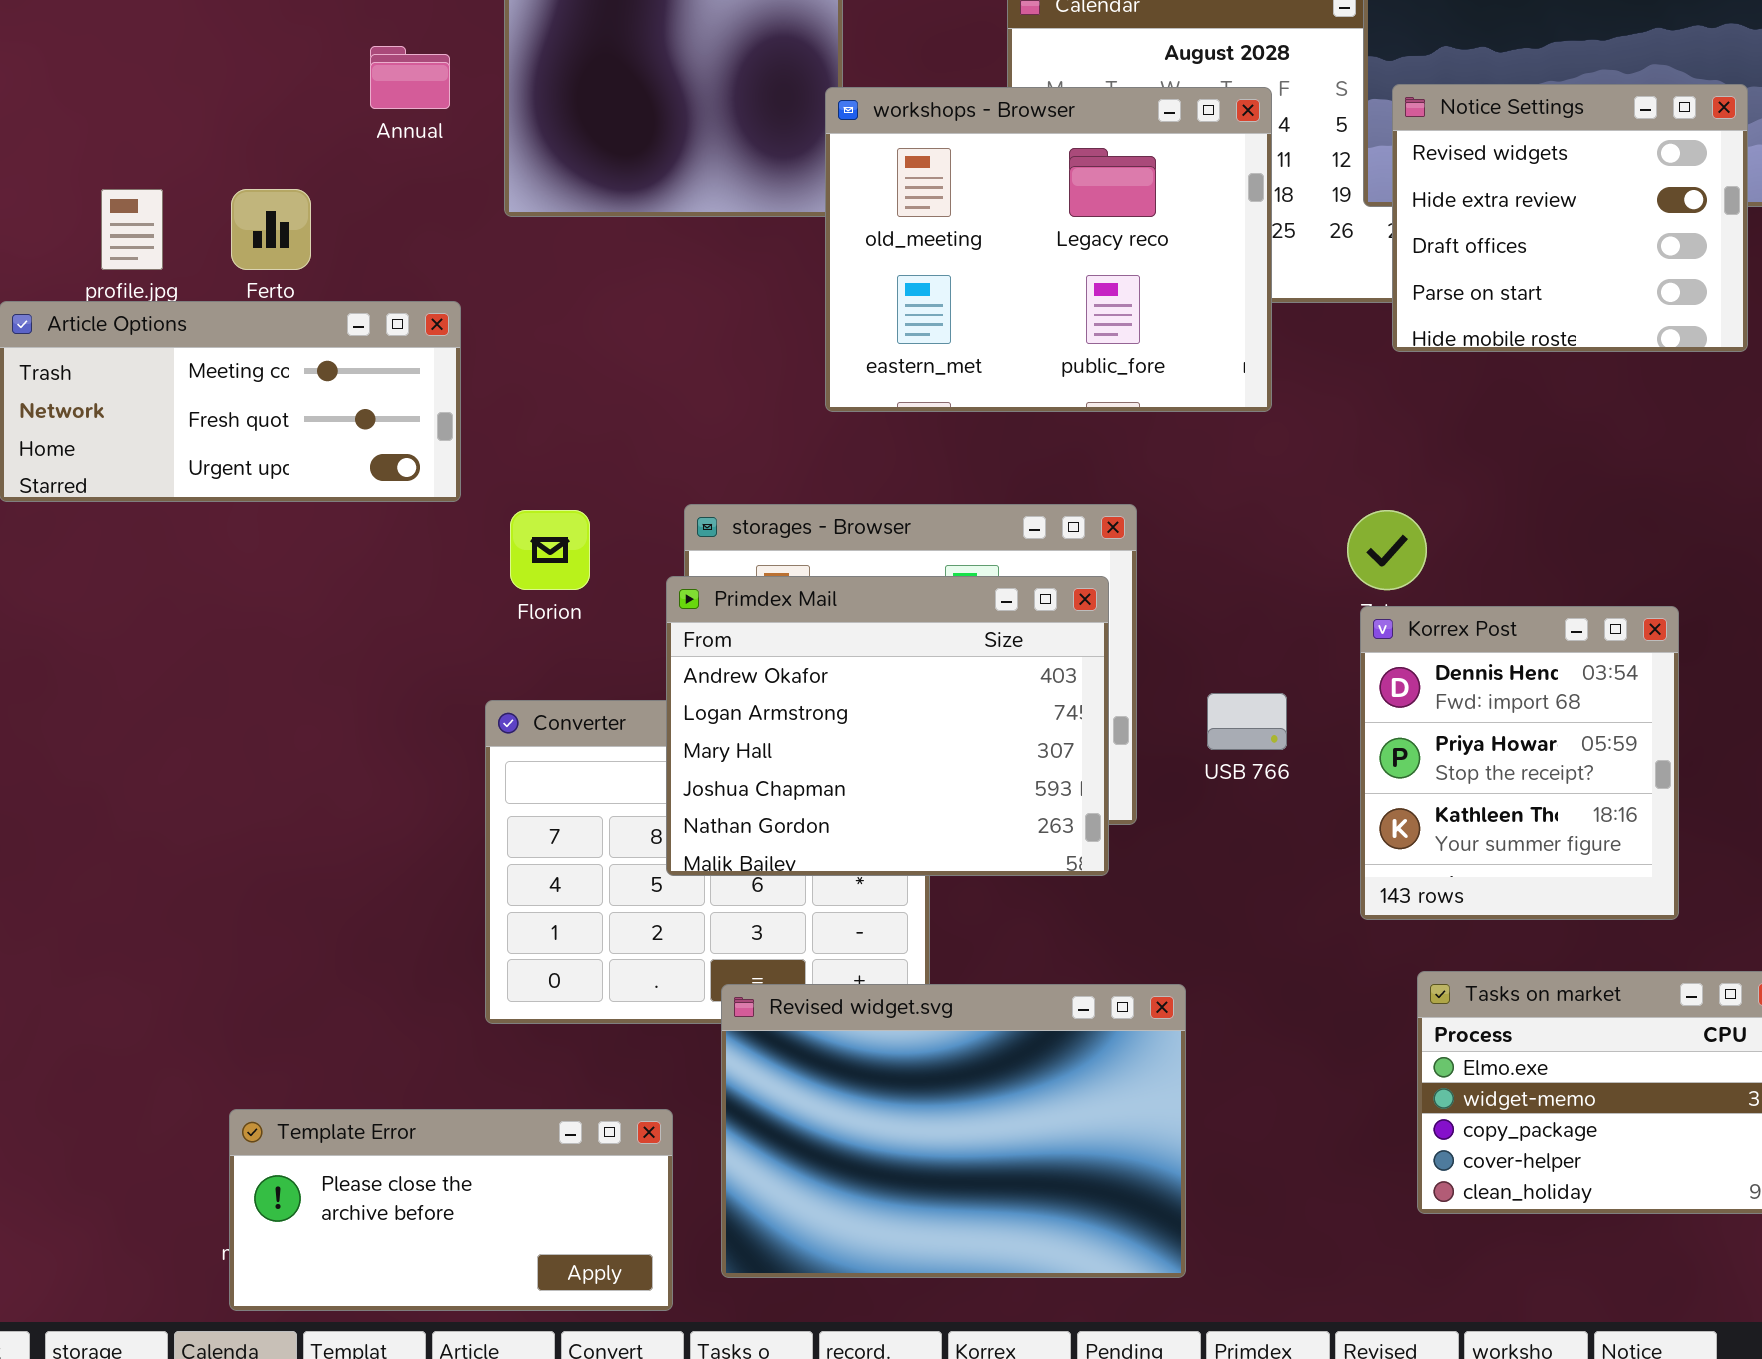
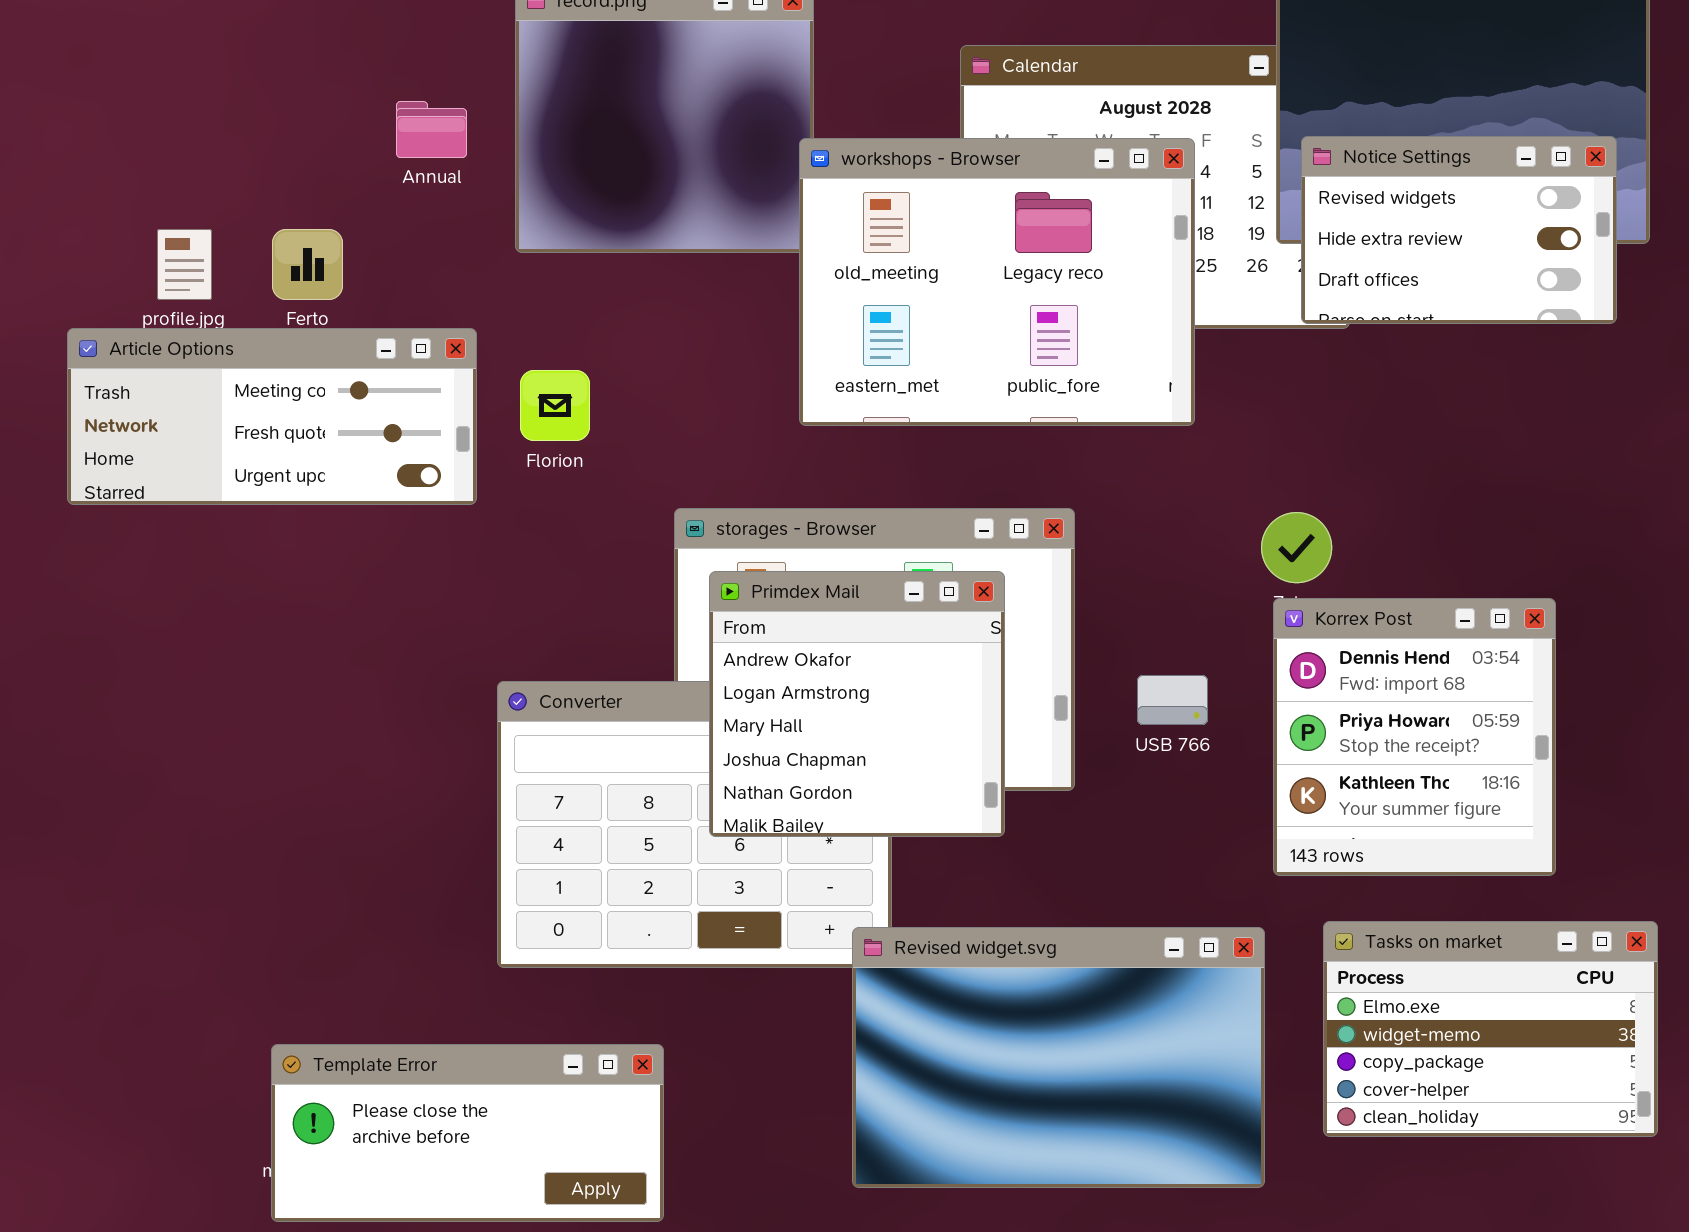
Notice Settings: [1392,84,1748,352] -> [1301,136,1617,324], resized
Florion: [510,510,590,590] -> [520,370,590,441], moved
Primdex Mail: [666,576,1109,876] -> [709,571,1005,837], moved, resized
Revised widget.svg: [721,984,1186,1278] -> [852,927,1265,1188], moved

